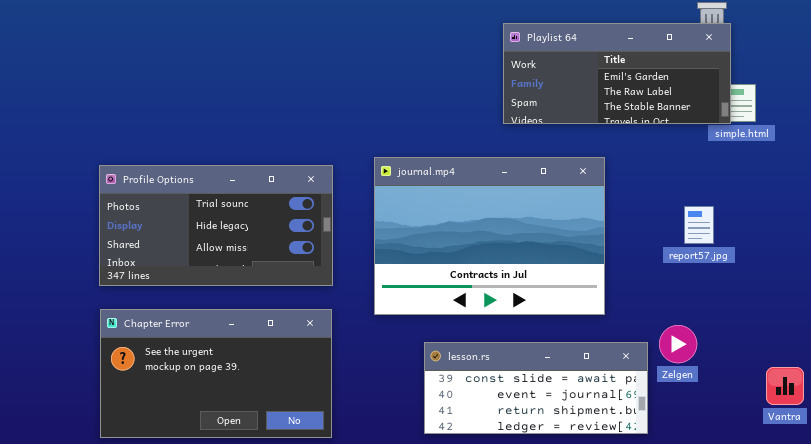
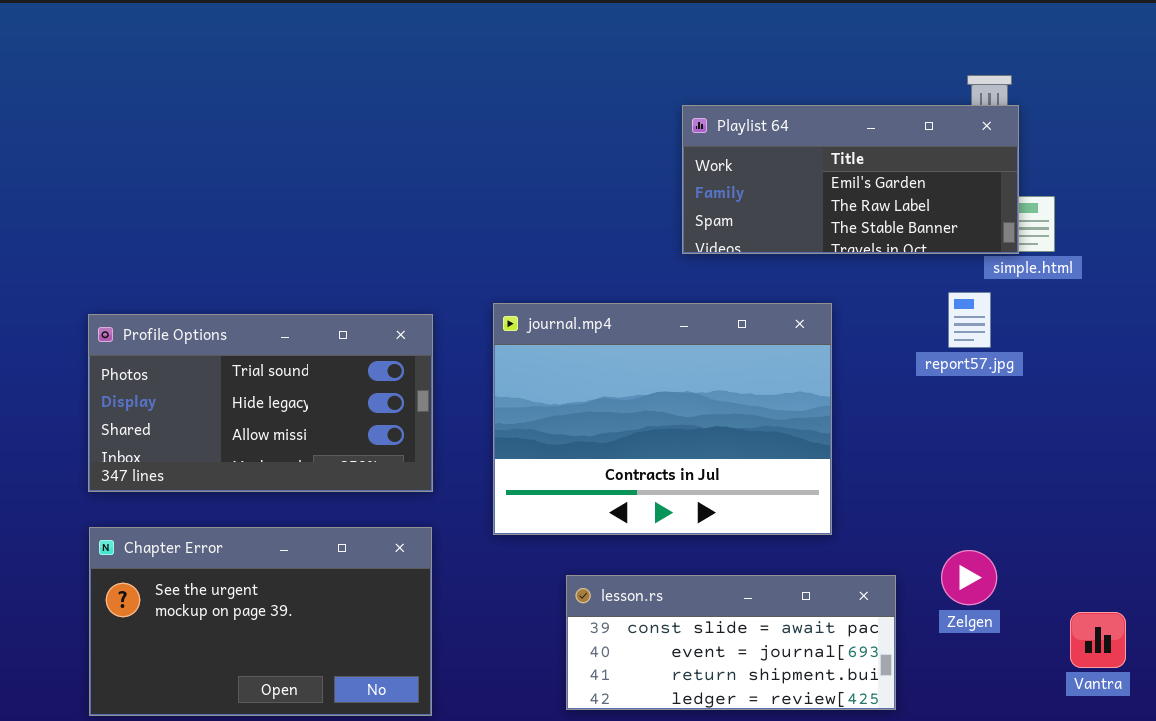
report57.jpg: [684,206,714,244] -> [948,292,991,348], moved
Zelgen: [659,325,697,363] -> [941,550,997,605], moved

